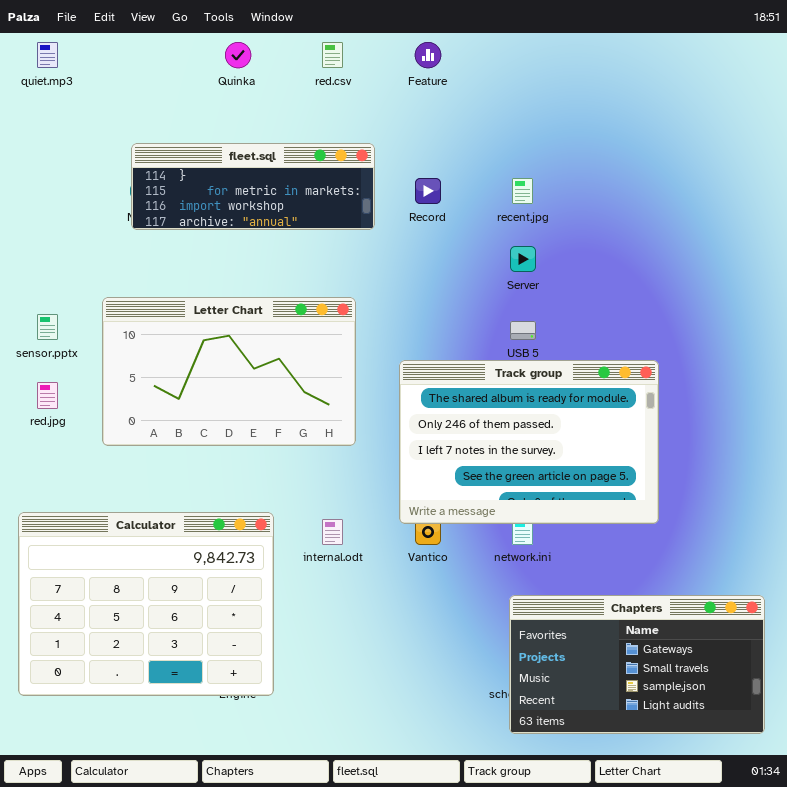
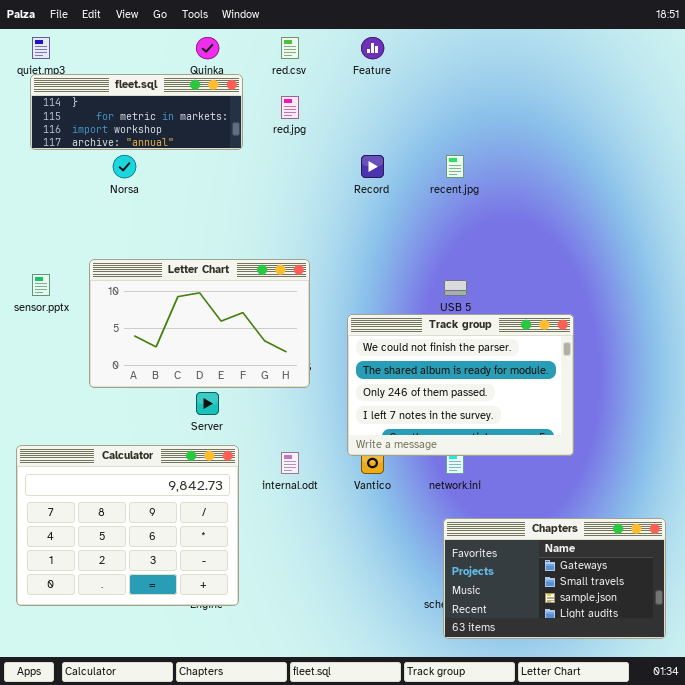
fleet.sql: [131,143,375,230] -> [30,74,243,150], moved
Server: [510,246,536,272] -> [196,392,219,415], moved
Track group: [399,360,659,524] -> [347,314,574,456], scrolled up 1 row
red.jpg: [37,382,58,409] -> [281,96,299,119], moved

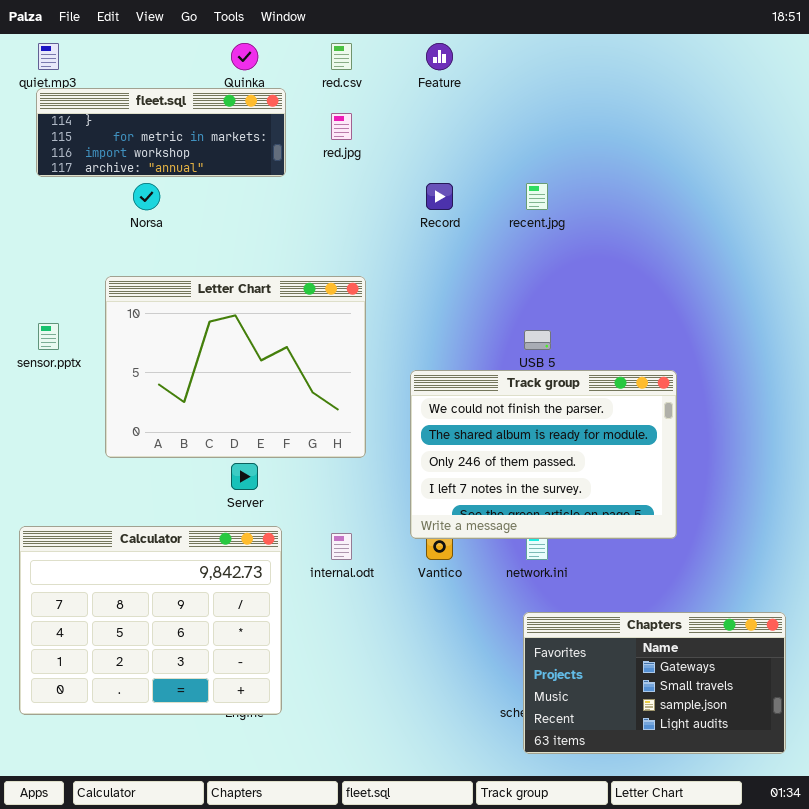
Letter Chart: [89,259,310,388] -> [105,276,366,458], resized

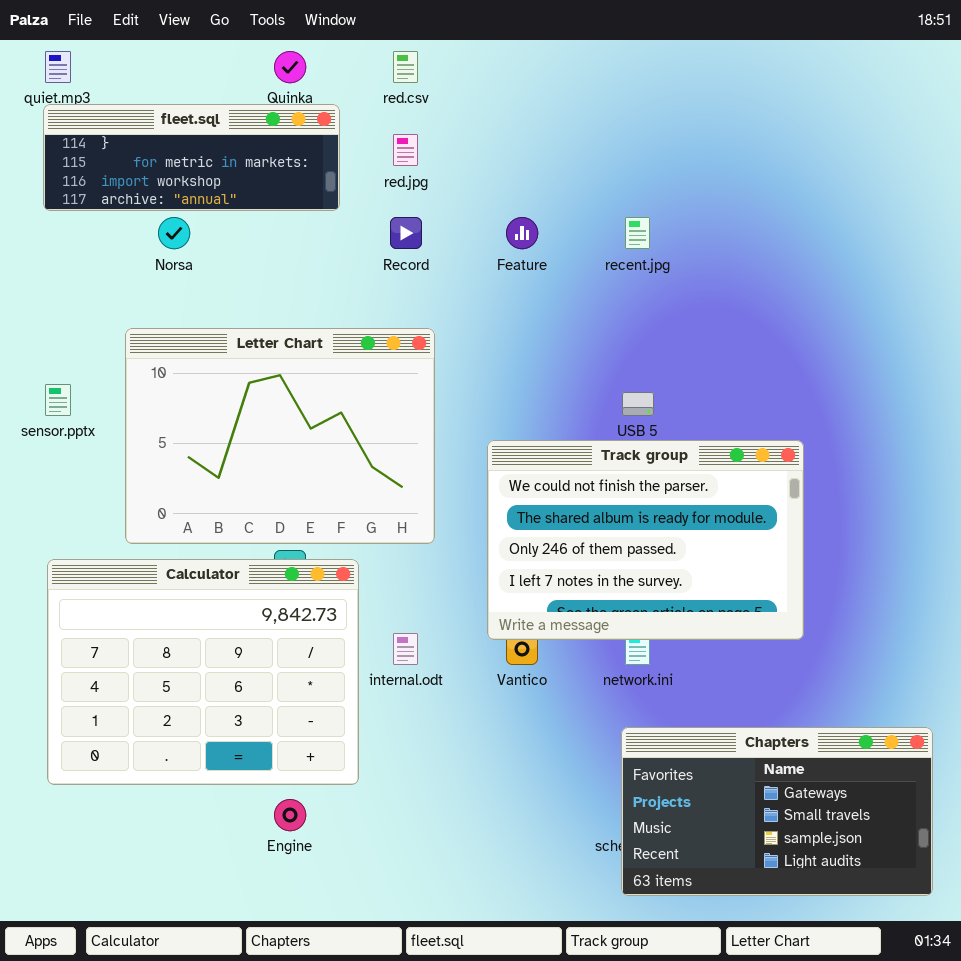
Feature: [426,43,453,70] -> [506,217,538,249], moved
Record: [426,183,453,210] -> [390,217,422,249], moved
Calculator: [19,526,282,715] -> [47,559,359,785], moved

